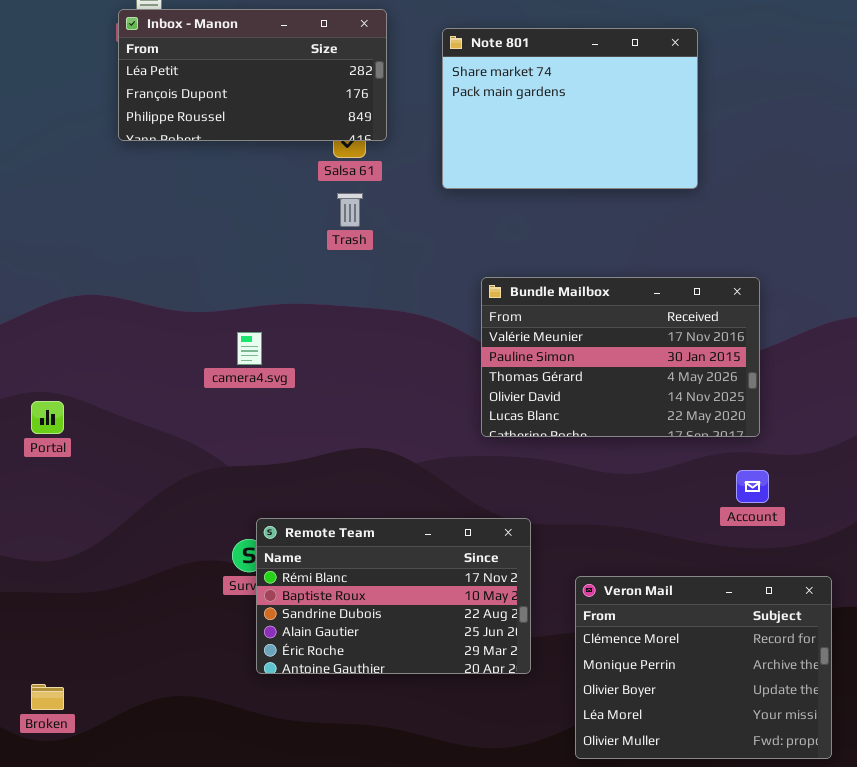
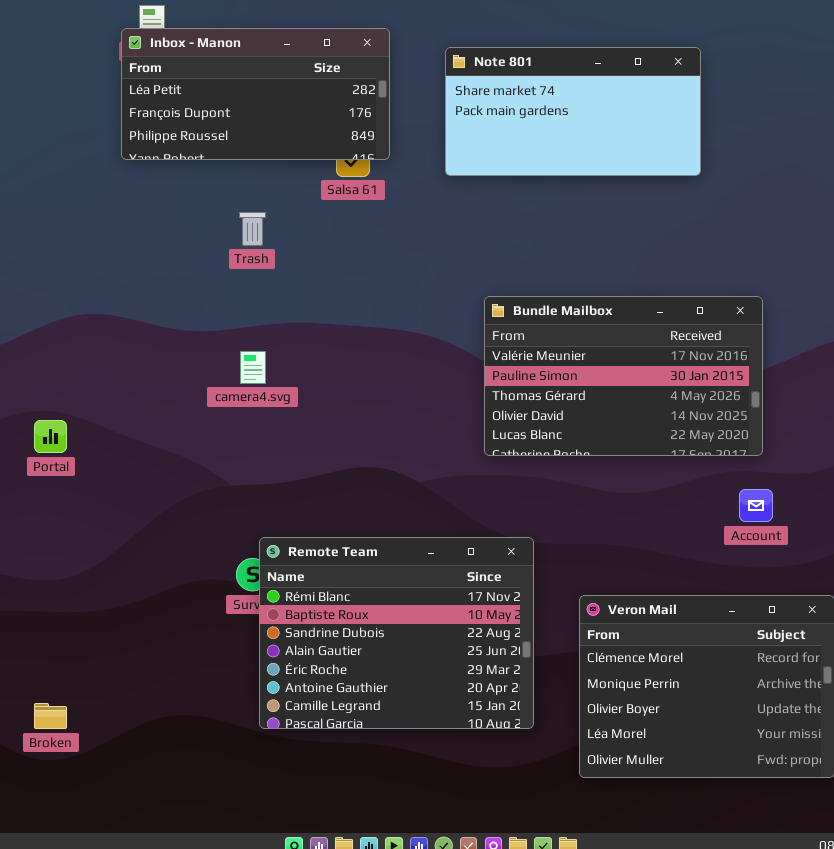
Note 801: [442,28,698,189] -> [445,47,701,176], resized
Trash: [337,193,363,227] -> [239,212,266,246], moved
Remote Team: [256,518,531,674] -> [259,537,534,729], resized

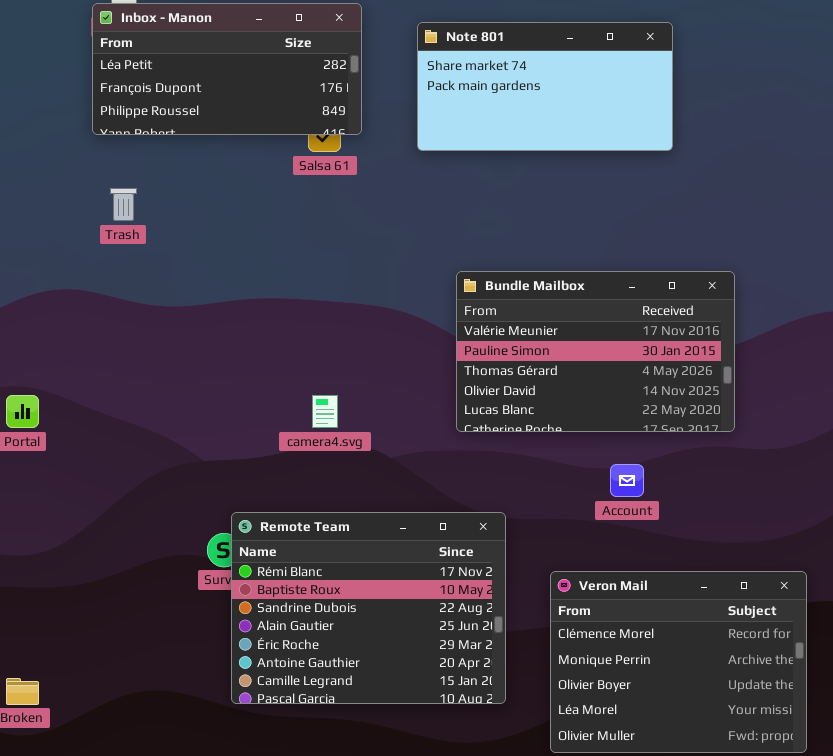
Trash: [239,212,266,246] -> [110,188,137,221], moved
camera4.svg: [240,351,266,384] -> [312,395,338,428], moved
Account: [739,489,773,522] -> [610,464,644,497], moved

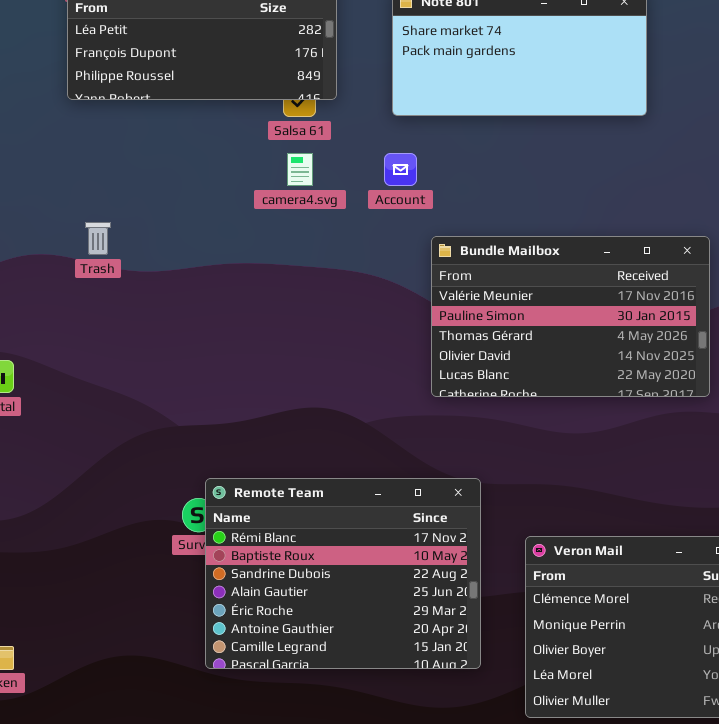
Trash: [110,188,137,221] -> [85,222,111,255], moved
camera4.svg: [312,395,338,428] -> [287,153,313,186], moved
Account: [610,464,644,497] -> [384,153,417,186], moved

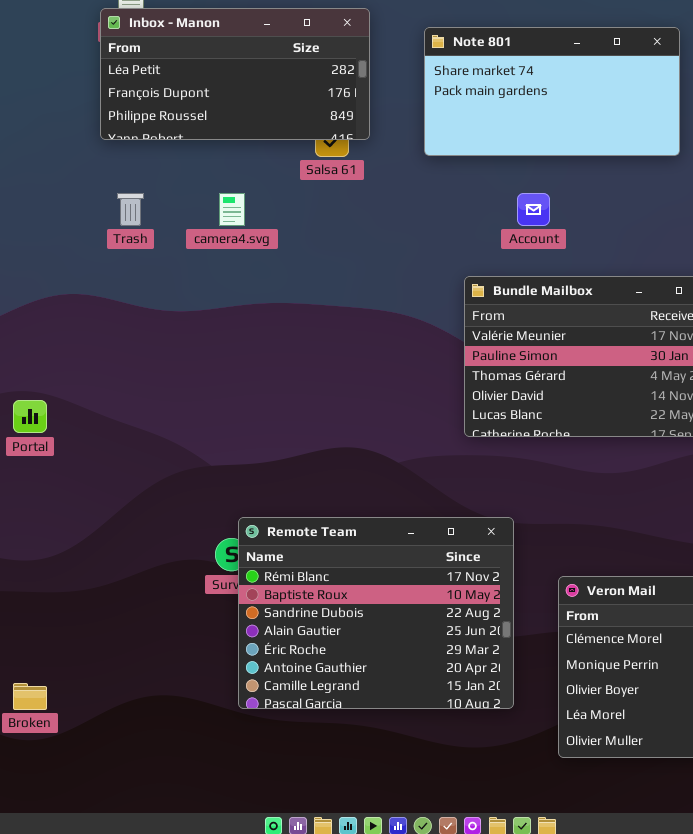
camera4.svg: [287,153,313,186] -> [219,193,245,226], moved
Account: [384,153,417,186] -> [517,193,550,226], moved
Trash: [85,222,111,255] -> [117,193,144,226], moved

